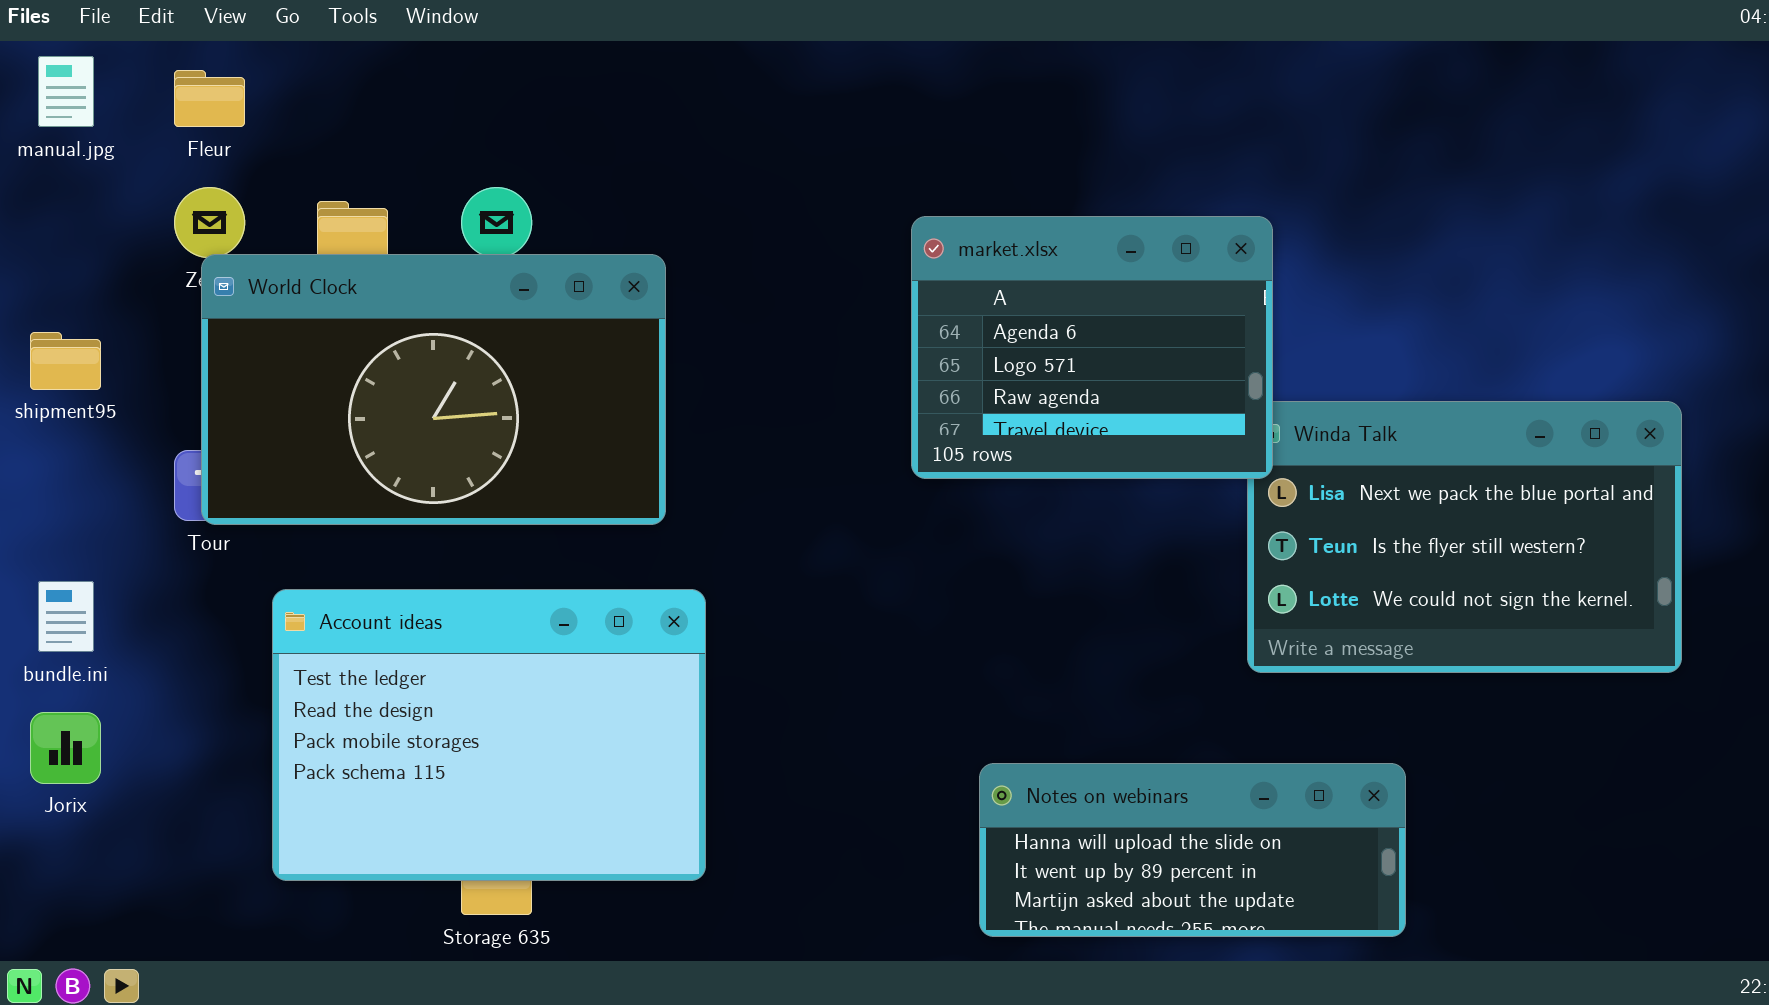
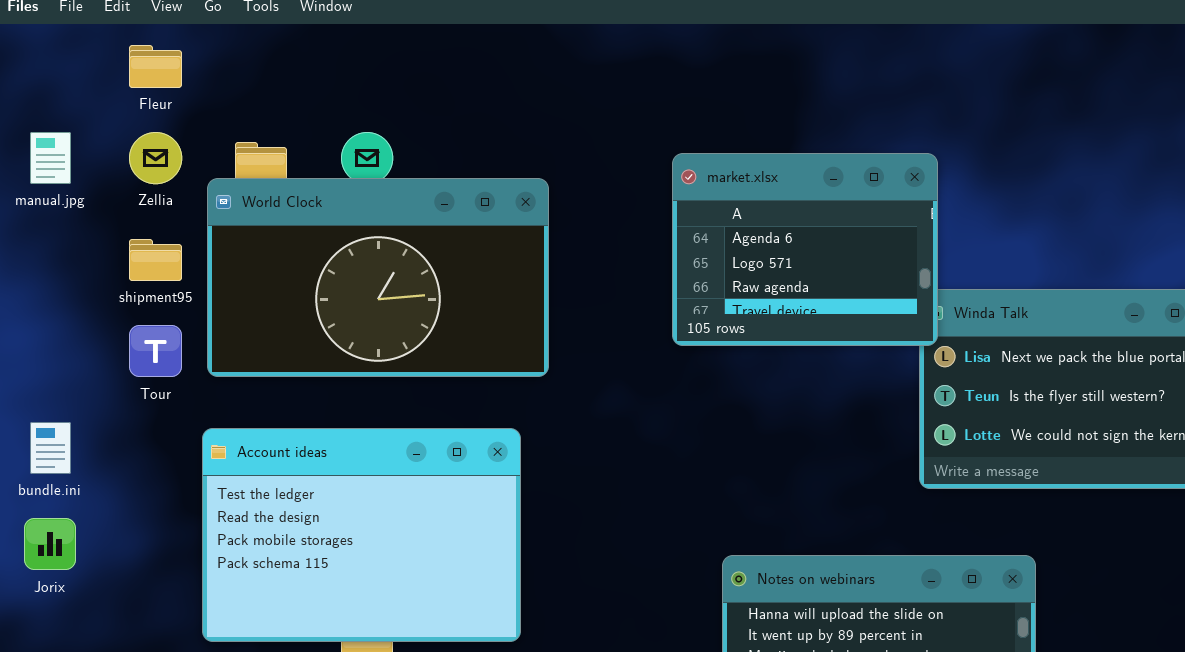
manual.jpg: [38,56,94,127] -> [30,132,71,184], moved
World Clock: [201,254,666,525] -> [207,178,549,377], moved
shipment95: [30,332,101,390] -> [129,239,182,281], moved

